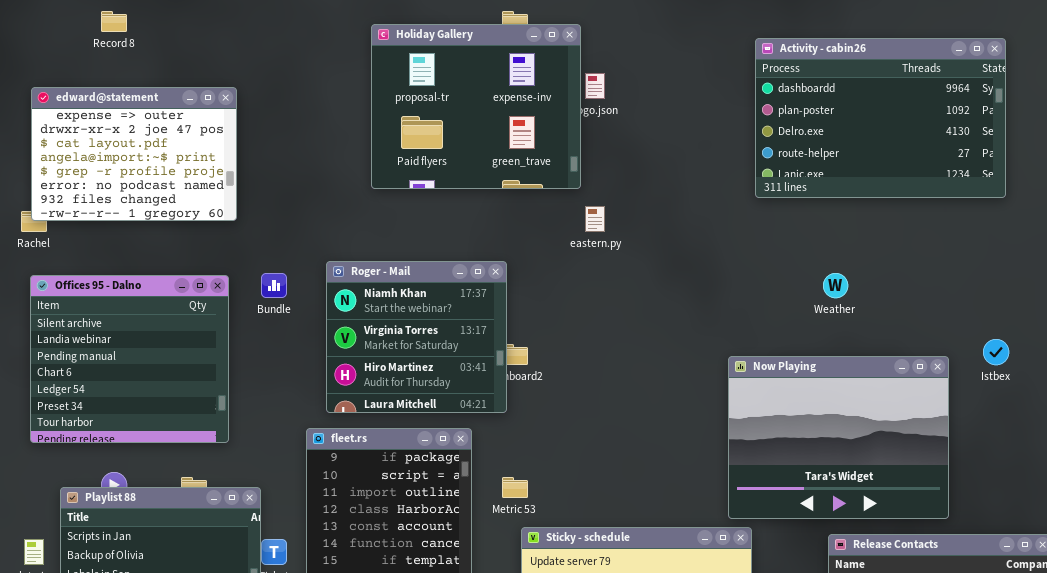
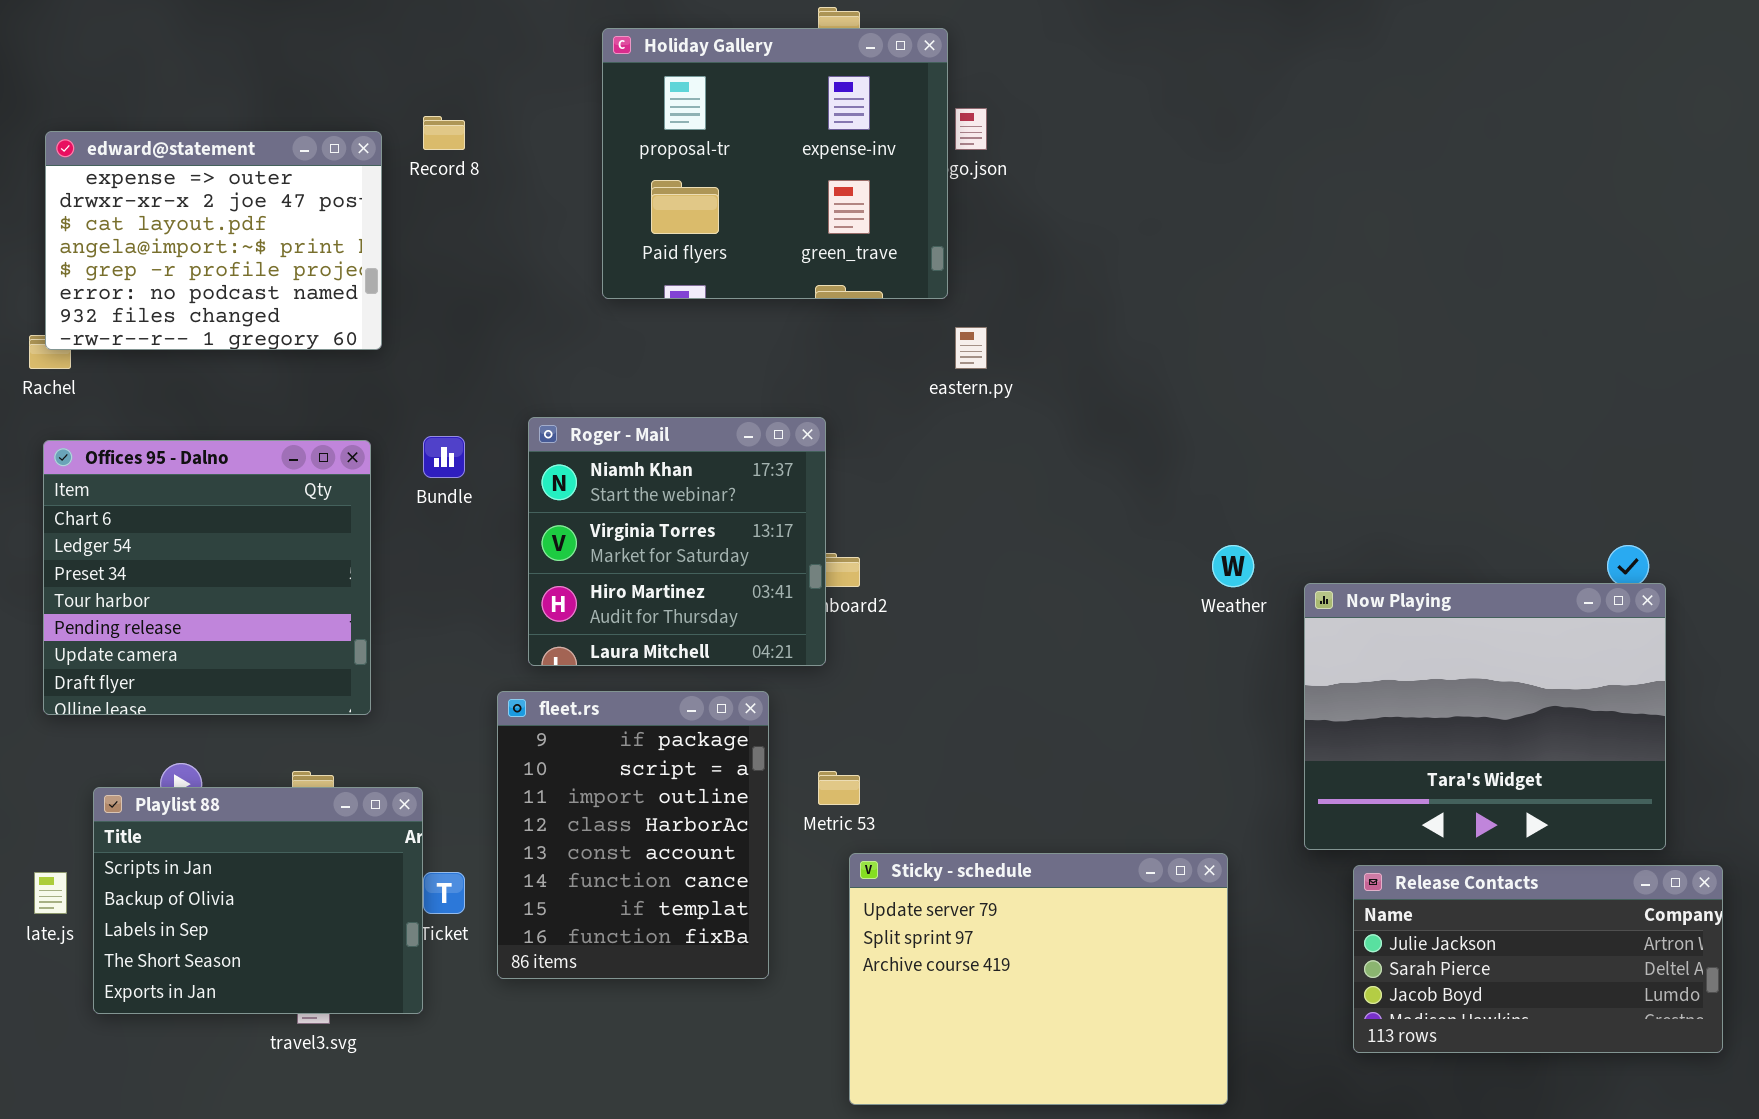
Record 8: [101,11,127,32] -> [423,116,465,150], moved
Activity - cabin26: [755,38,1006,198] -> none, closed
Weather: [823,273,848,298] -> [1212,545,1254,587], moved
Offices 95 - Dalno: [30,275,229,443] -> [43,440,371,715], scrolled down 3 rows
Now Playing: [728,356,949,519] -> [1304,583,1666,850], moved

